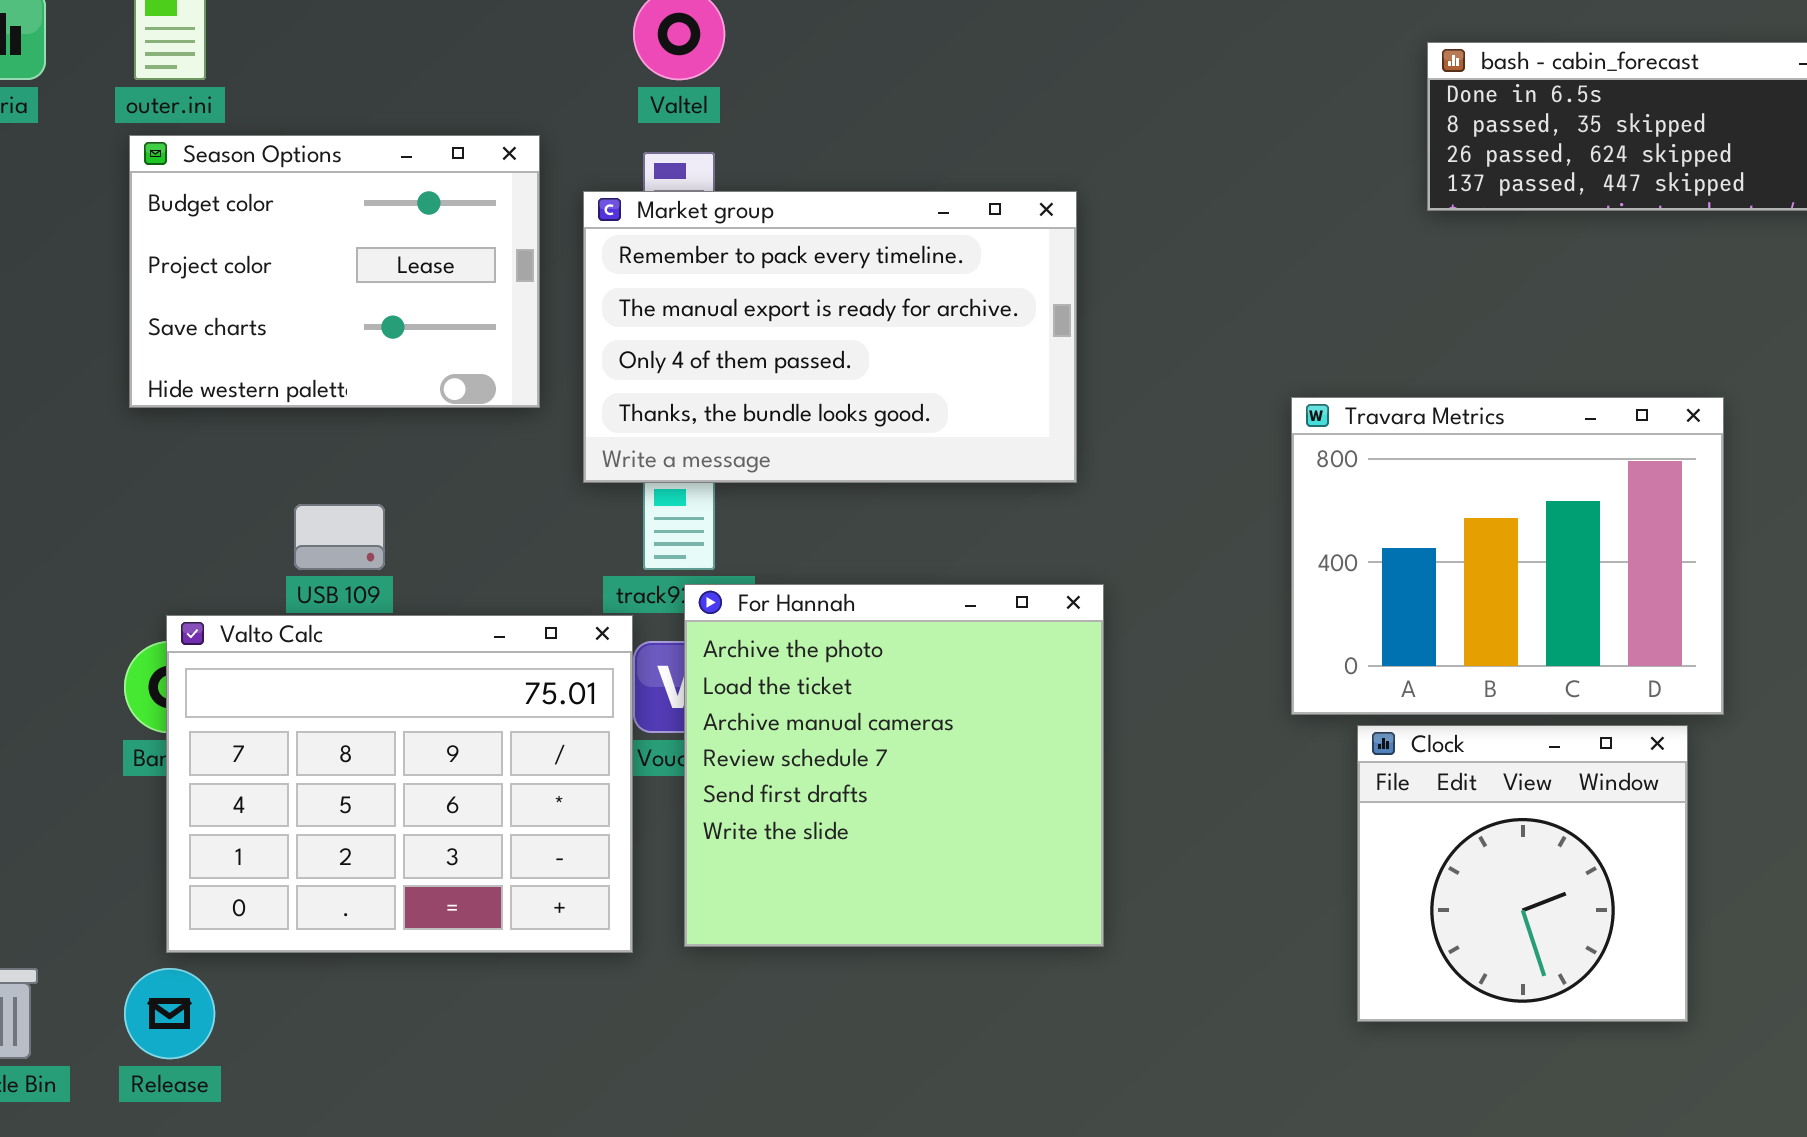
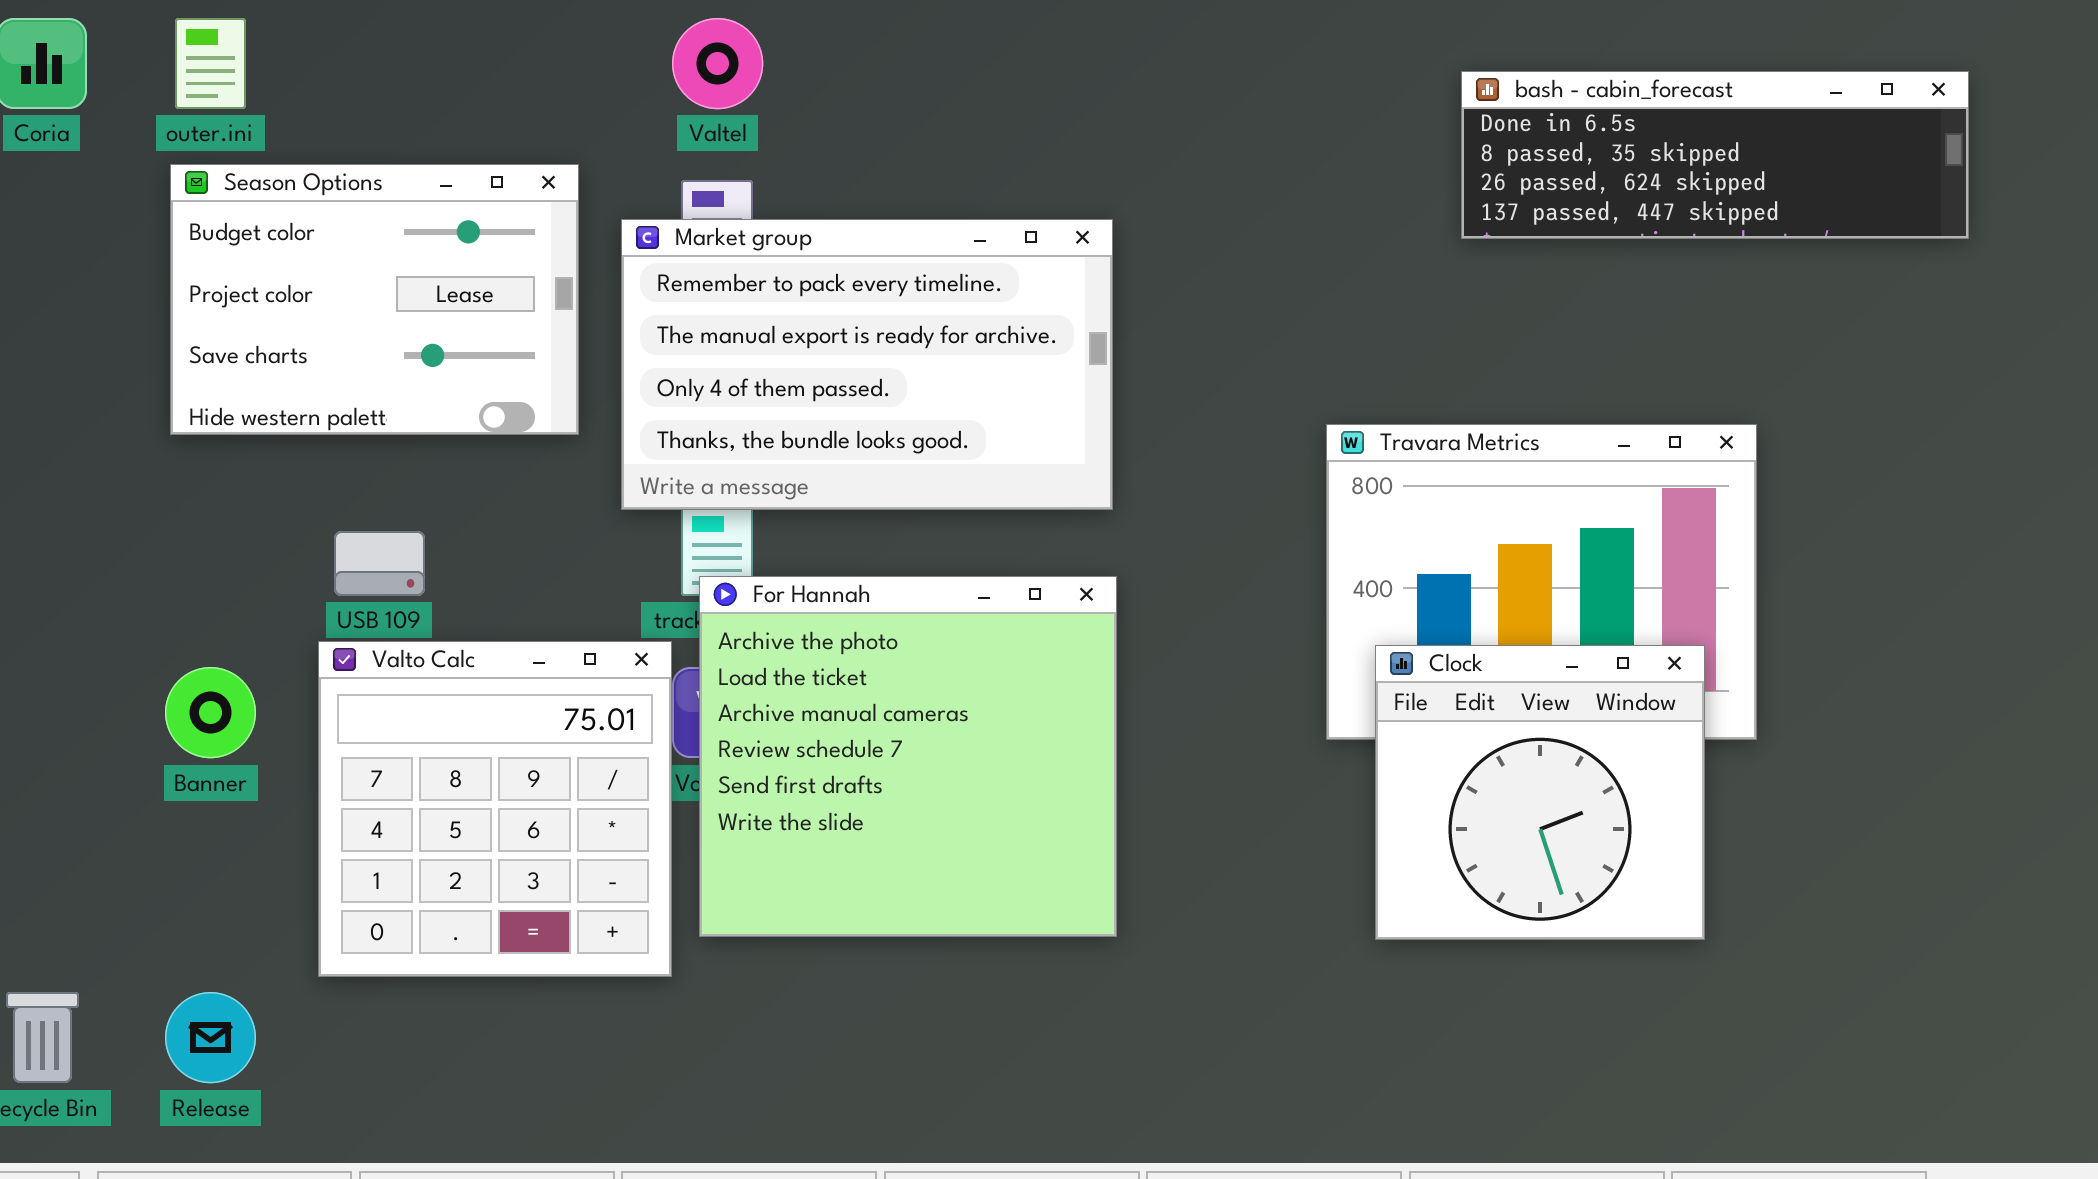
For Hannah: [684,584,1104,947] -> [699,576,1117,937], moved
Valto Calc: [166,615,633,953] -> [318,641,672,977], resized
Clock: [1357,725,1688,1022] -> [1375,645,1705,940], moved

